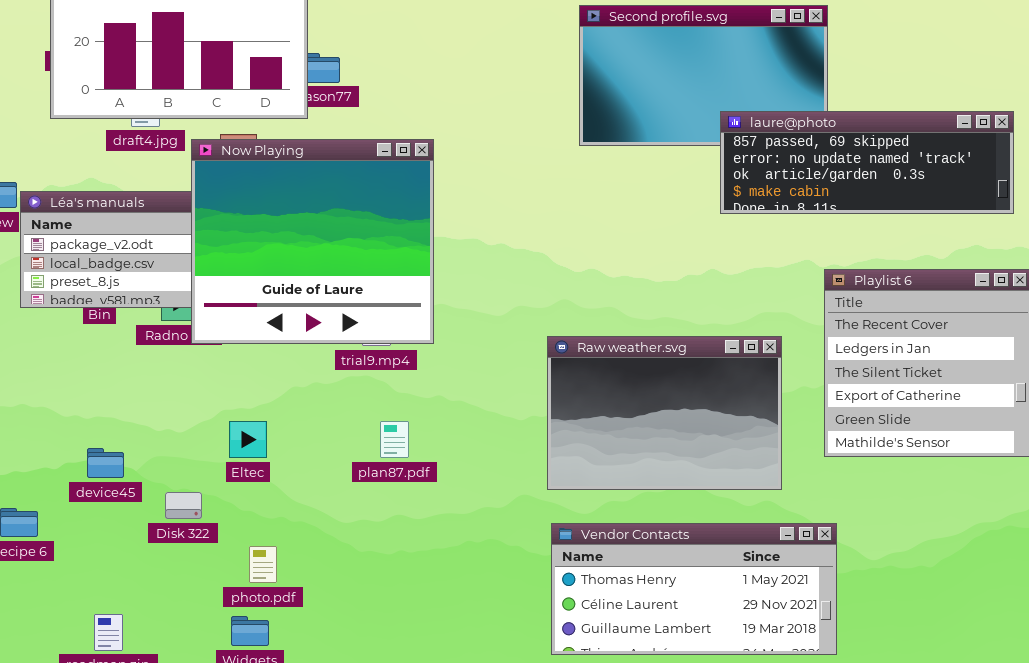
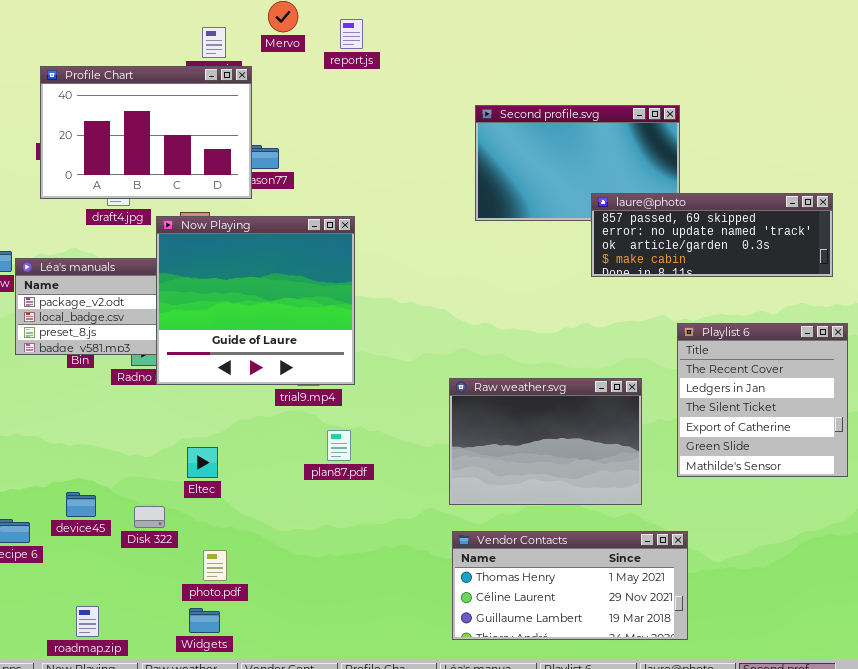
plan87.pdf: [380,421,409,458] -> [327,430,351,461], moved
device45: [87,448,124,478] -> [66,492,96,517], moved

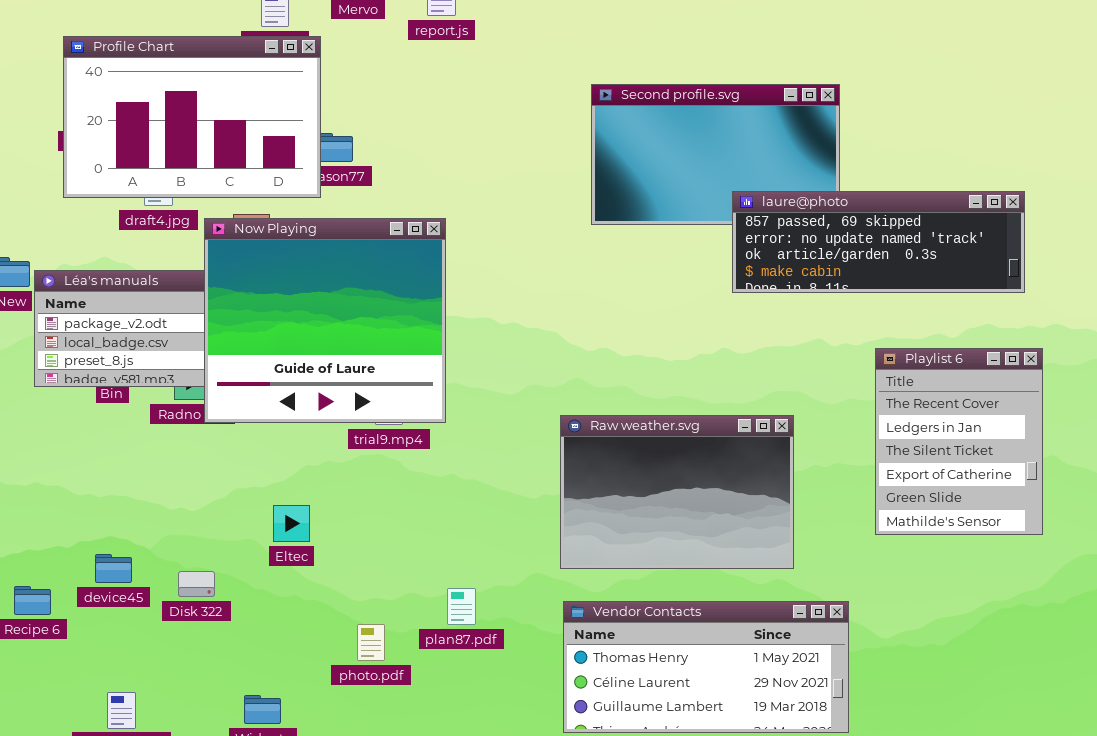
Playlist 6: [677,323,848,477] -> [875,348,1043,535], resized
plan87.pdf: [327,430,351,461] -> [447,588,476,625], moved
Eltec: [187,447,218,478] -> [273,505,310,542], moved
photo.pdf: [203,550,227,581] -> [357,624,385,661], moved

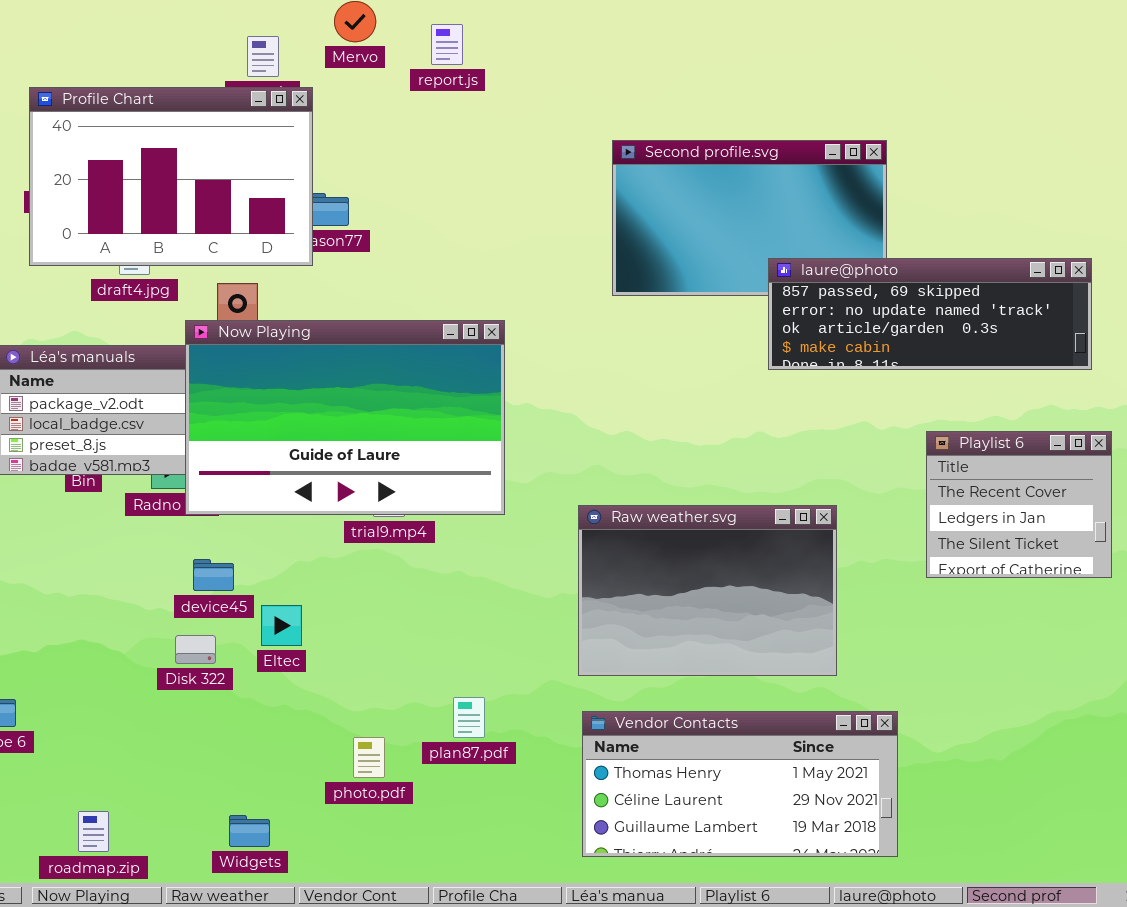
Now Playing: [204,218,446,423] -> [185,320,505,515], resized
Playlist 6: [875,348,1043,535] -> [926,431,1112,578], resized
device45: [95,554,132,583] -> [193,559,234,591], moved
Disk 322: [178,571,215,597] -> [175,635,216,664], moved

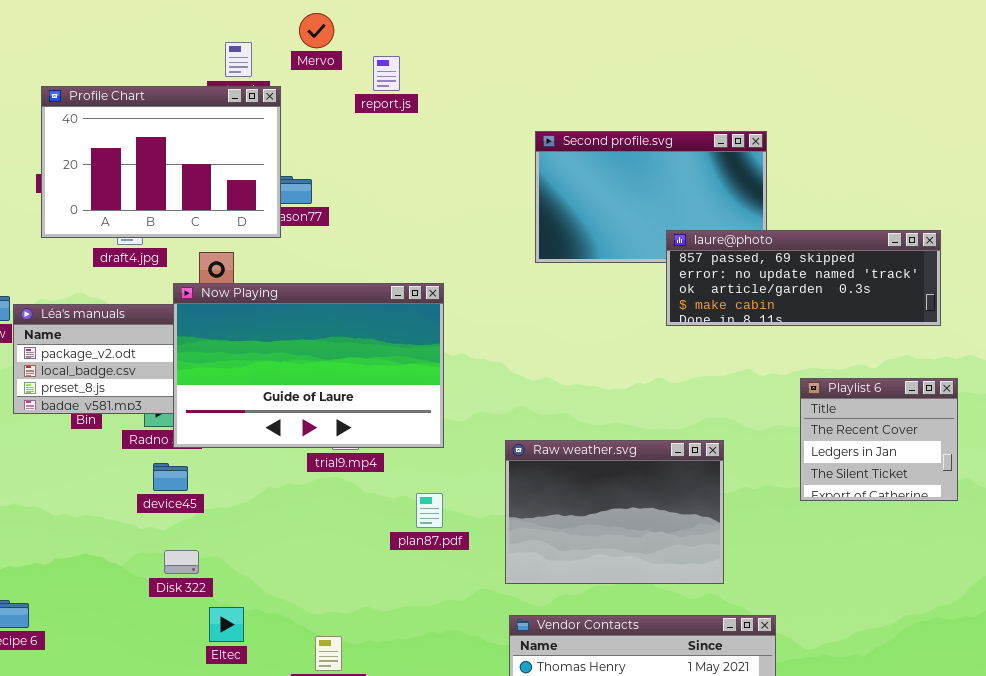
report.js: [431,24,463,65] -> [373,56,400,91], moved
device45: [193,559,234,591] -> [153,463,188,491], moved
Eltec: [261,605,302,646] -> [209,607,244,642], moved
plan87.pdf: [453,697,485,738] -> [416,493,443,528], moved

